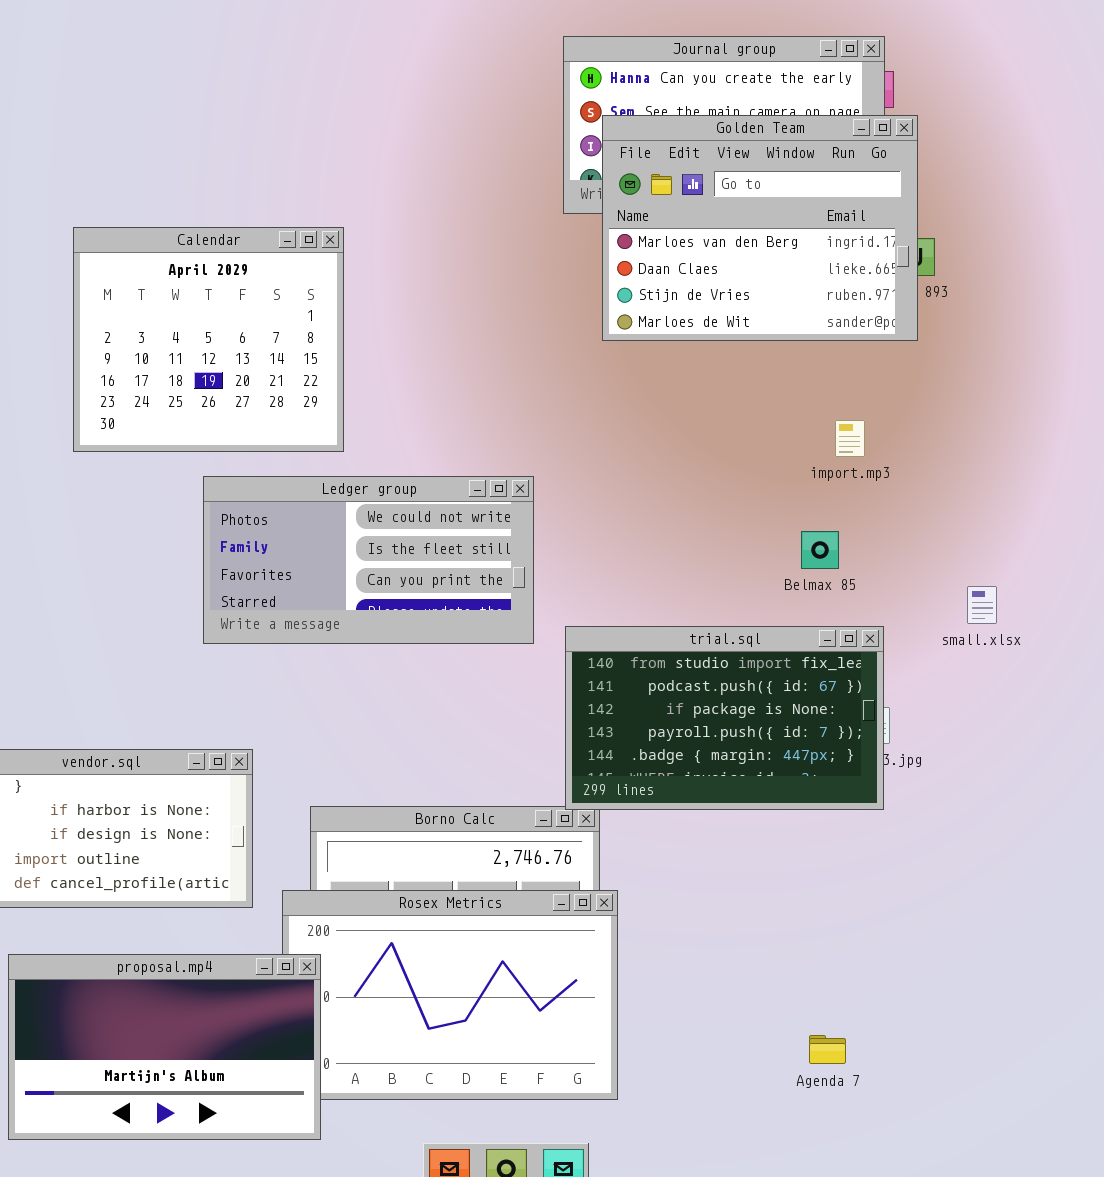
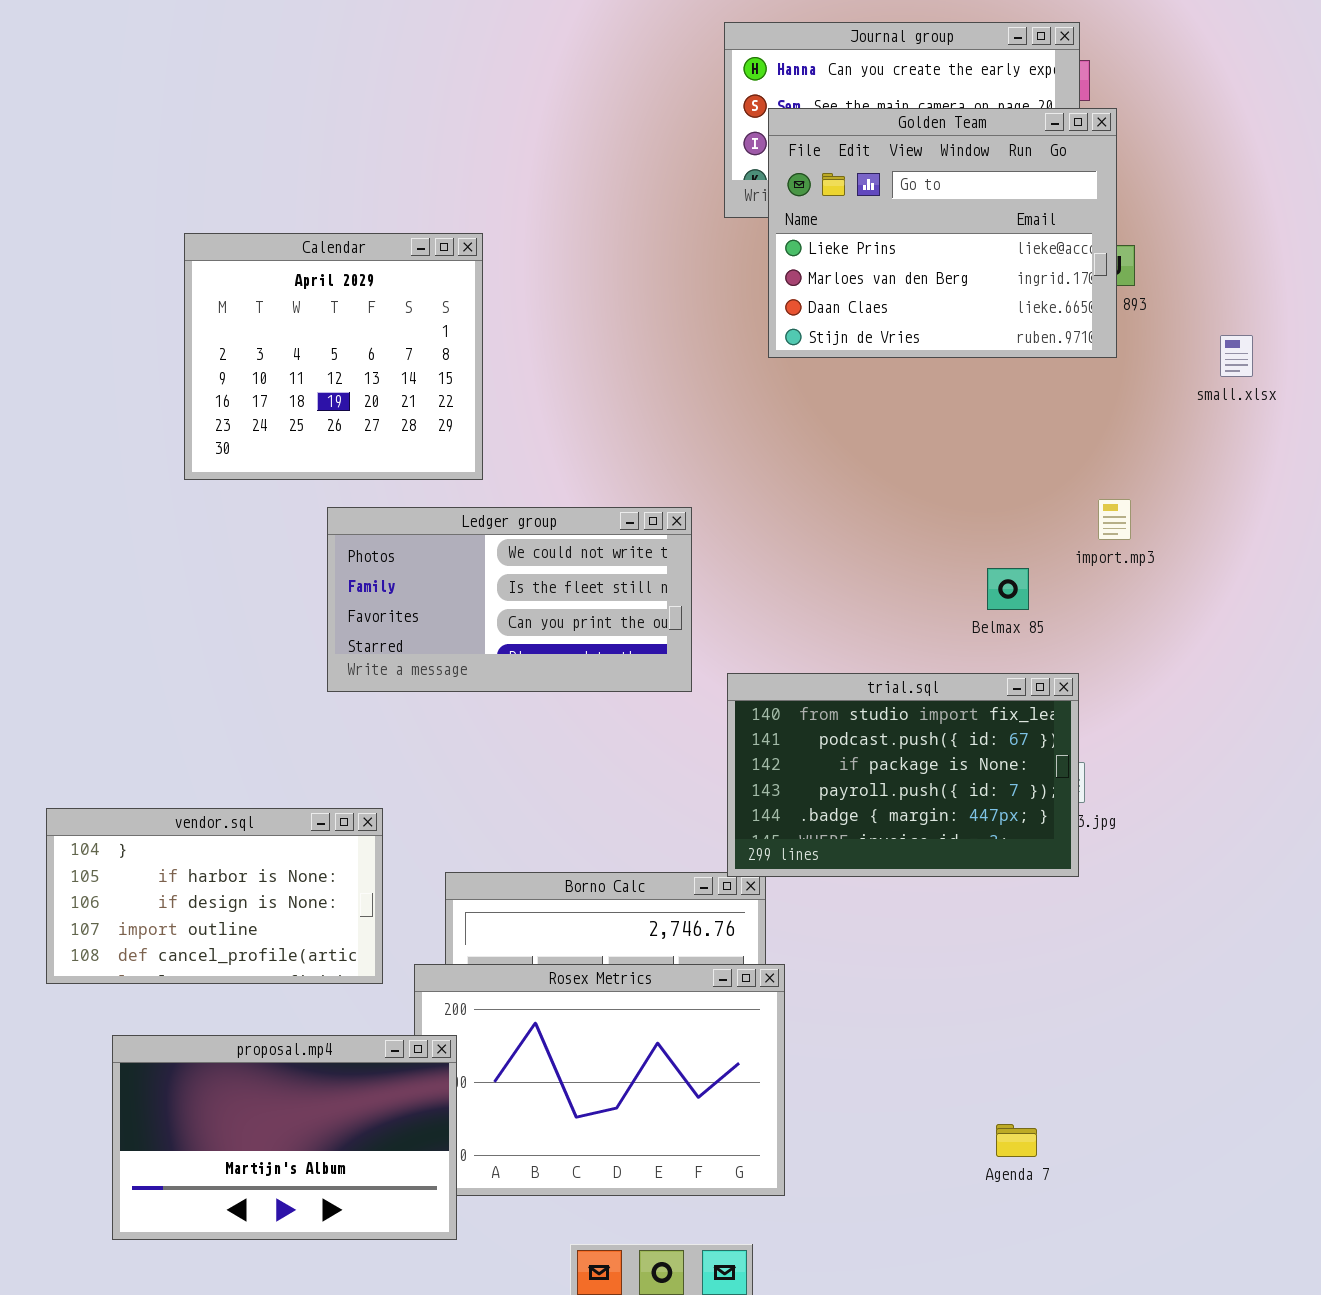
Golden Team: [602,115,918,341] -> [768,108,1117,358], scrolled up 1 row
import.mp3: [835,420,865,457] -> [1098,499,1131,540], moved
small.xlsx: [967,586,997,624] -> [1220,335,1253,377], moved

